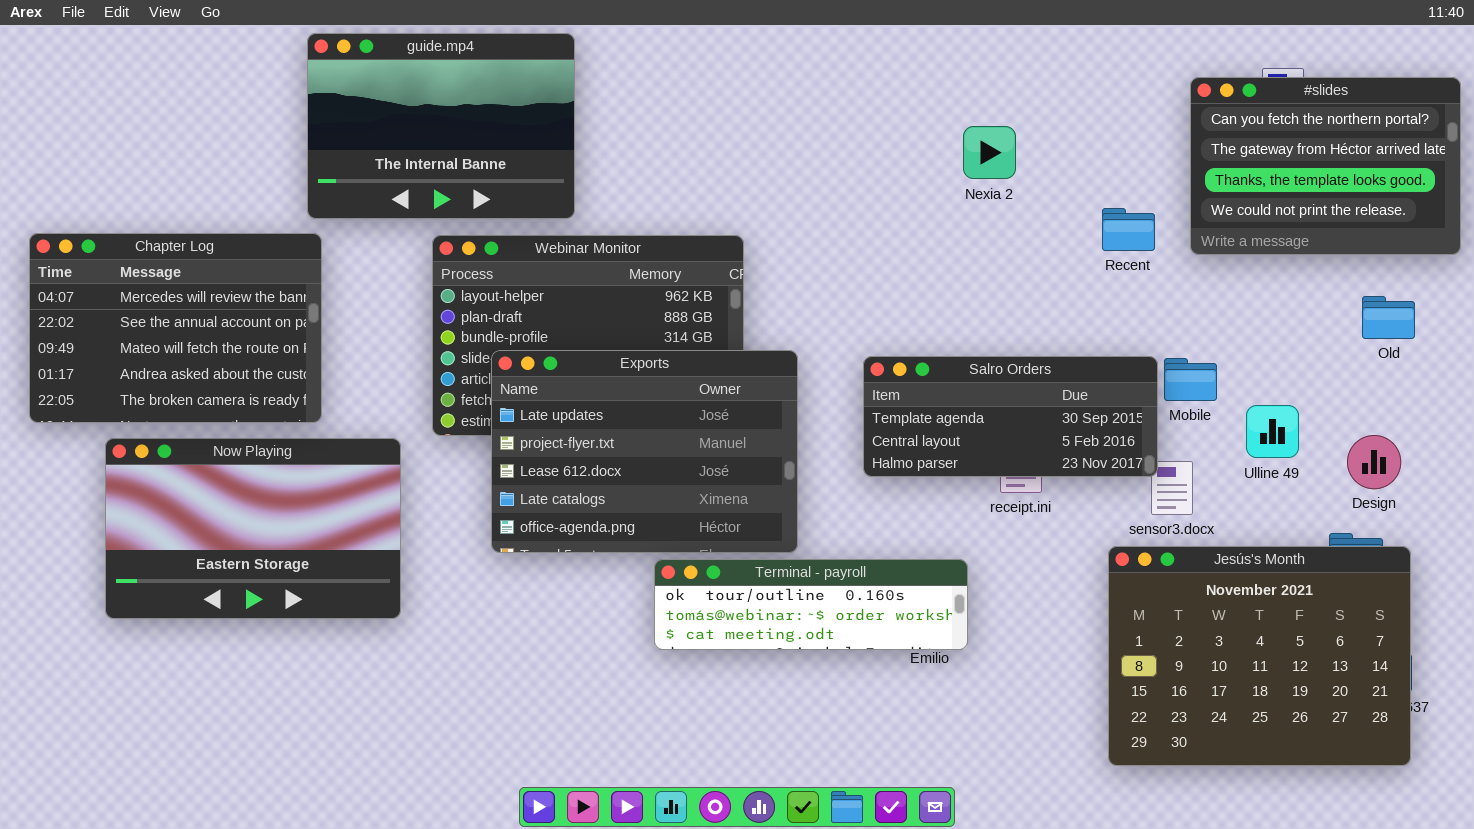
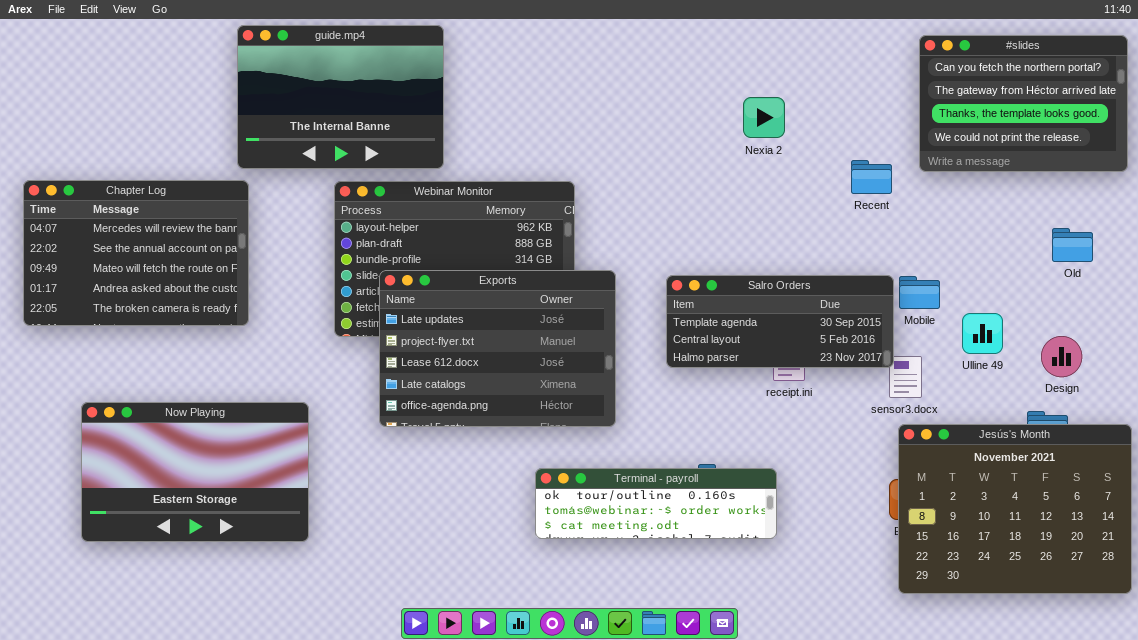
#slides: [1190,77,1461,255] -> [919,35,1128,172], moved
Now Playing: [105,438,401,619] -> [81,402,309,542], moved
Jesús's Month: [1108,546,1411,766] -> [898,424,1132,594], moved
Terminal - payroll: [654,559,968,650] -> [535,468,777,539], moved

